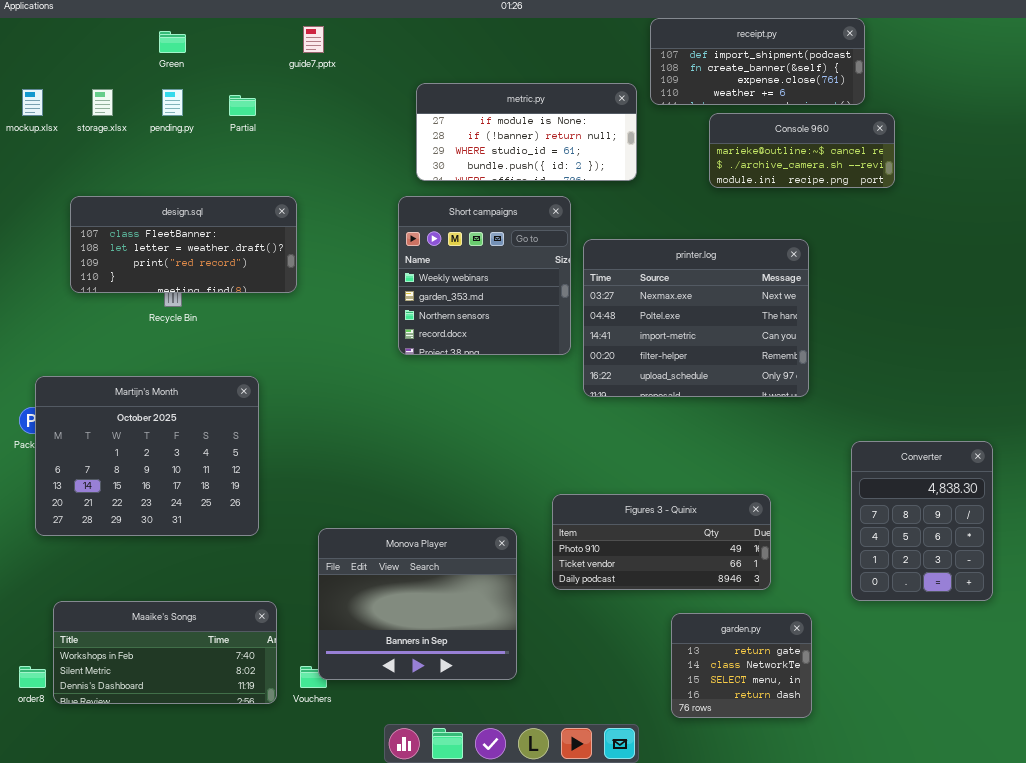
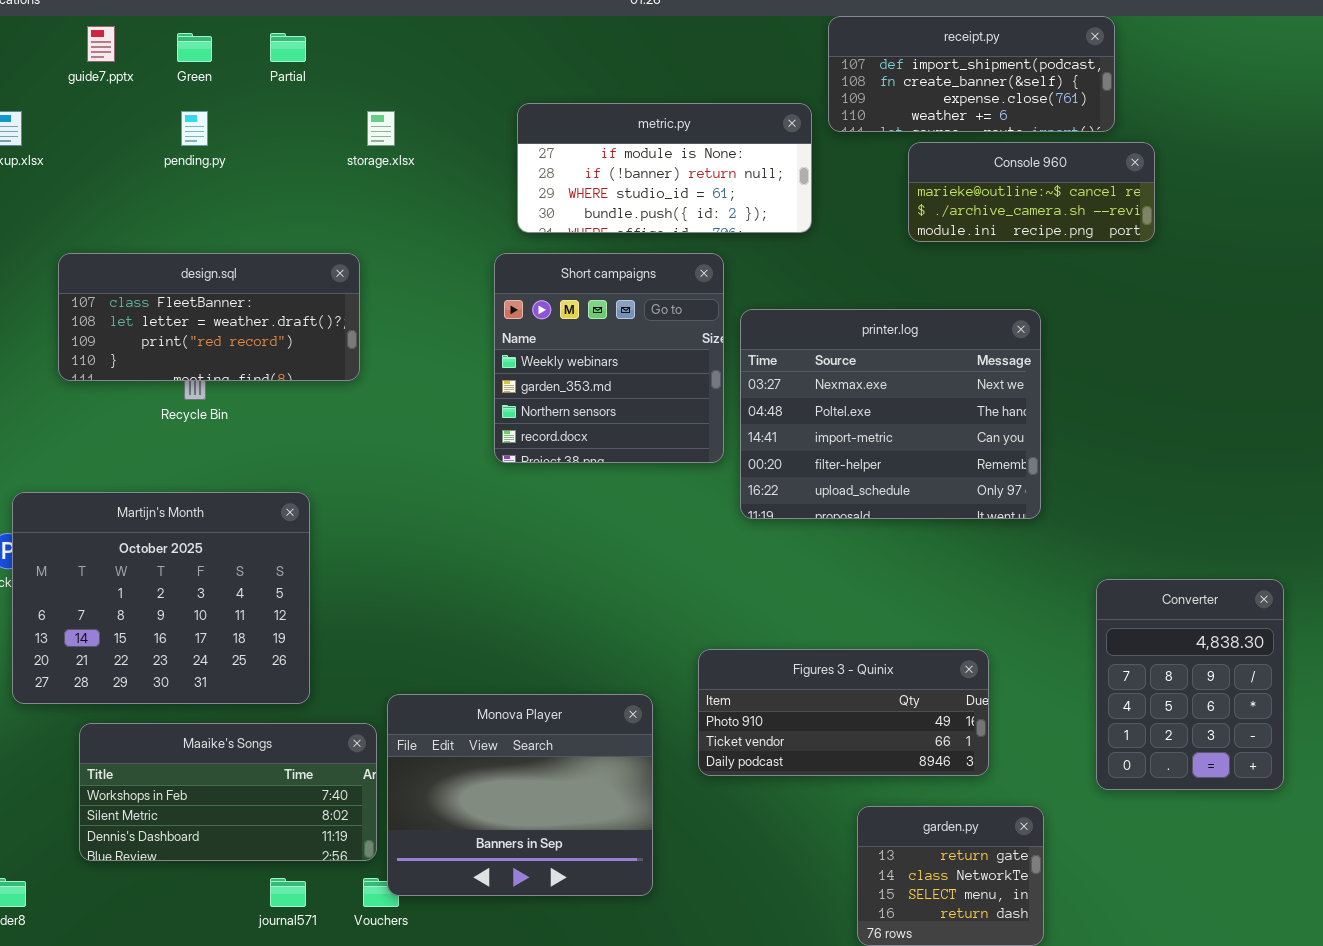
guide7.pptx: [303,26,324,53] -> [87,26,115,62], moved
storage.xlsx: [92,89,113,116] -> [367,111,395,146], moved
Partial: [229,95,256,116] -> [270,33,306,62], moved
Maaike's Songs: [53,601,277,704] -> [79,723,377,861], moved

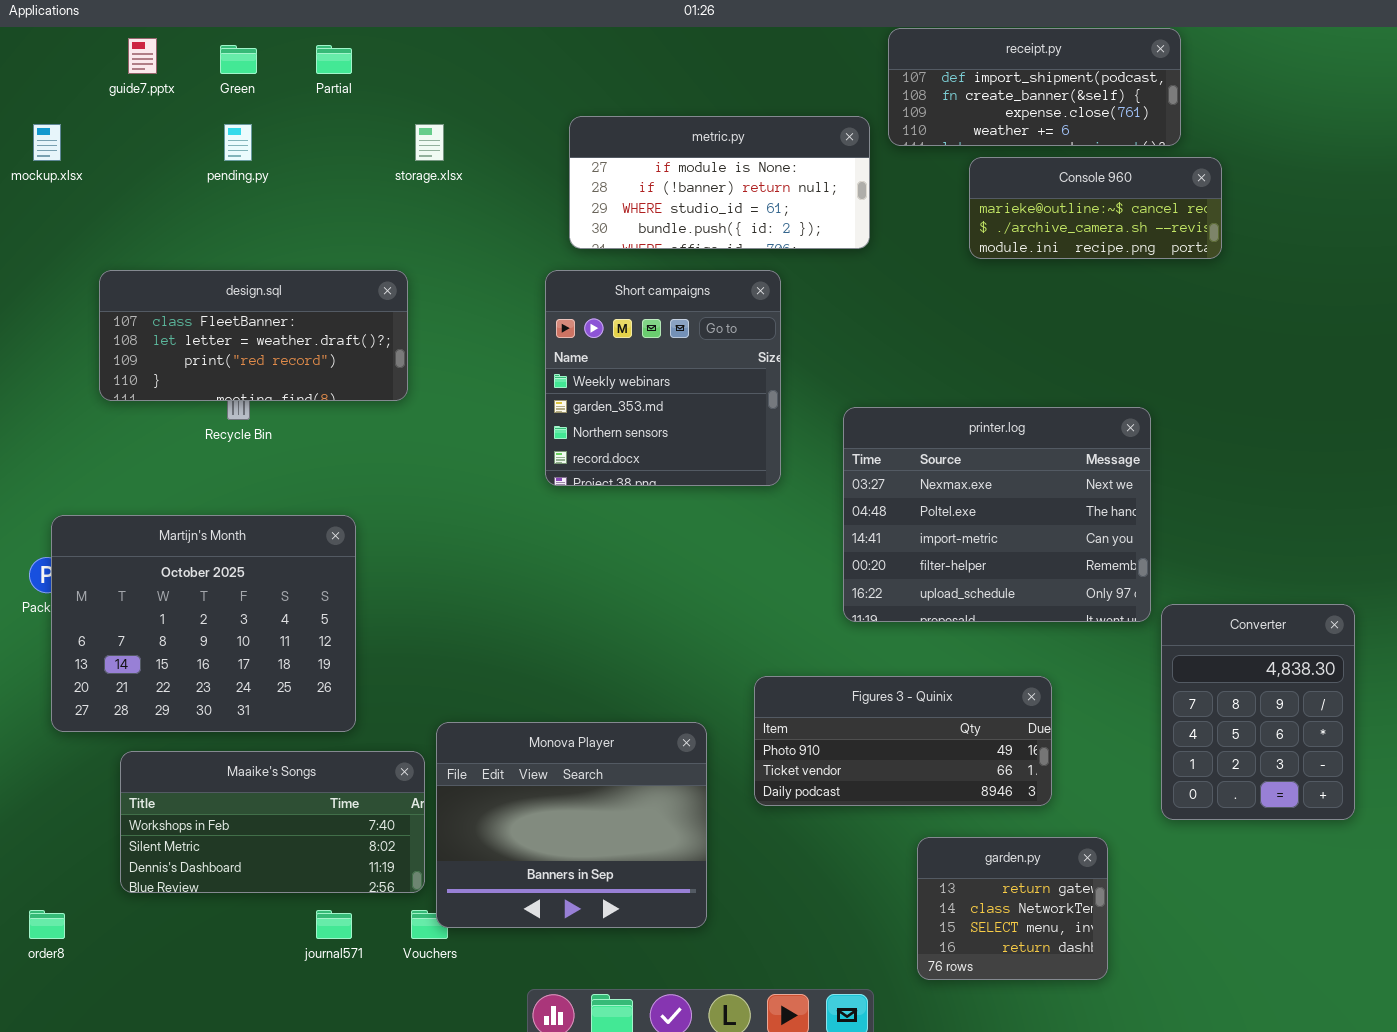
printer.log: [740,309,1041,519] -> [843,407,1151,622], moved

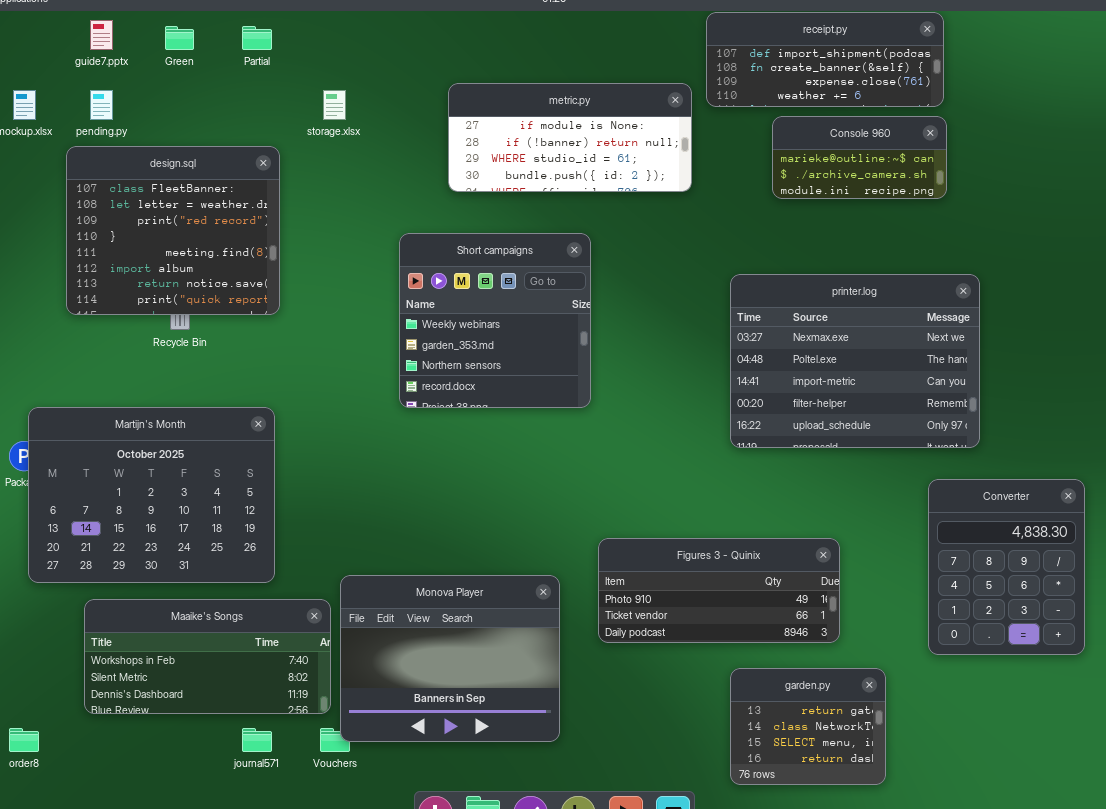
pending.py: [224,124,252,161] -> [90,90,113,120], moved
Console 960: [969,157,1222,259] -> [772,116,947,199], resized
design.sql: [99,270,408,401] -> [66,146,280,315], resized
Short campaigns: [545,270,781,486] -> [399,233,591,408], moved
printer.log: [843,407,1151,622] -> [730,274,980,448], moved

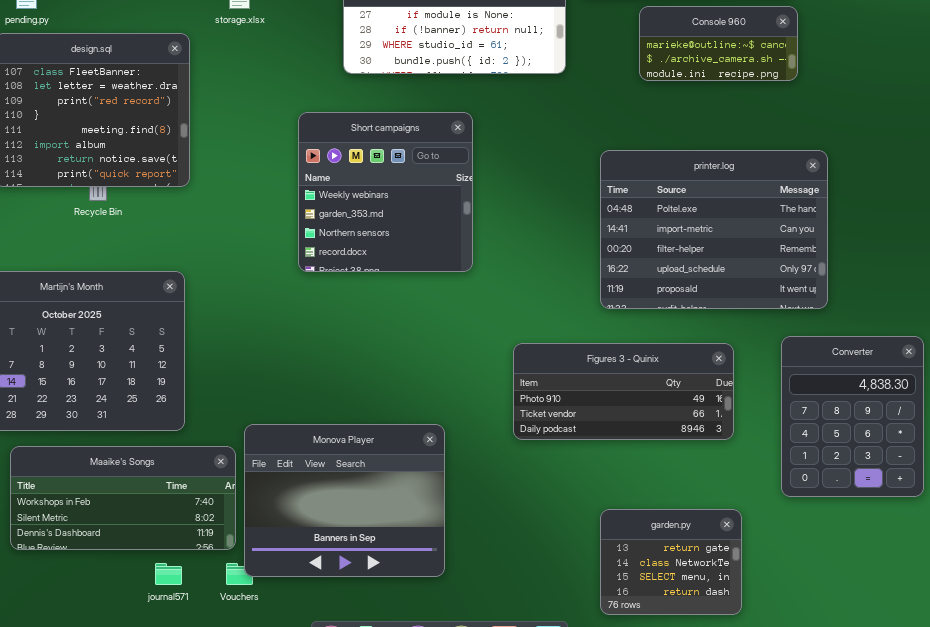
printer.log: [730,274,980,448] -> [600,150,828,309], scrolled down 1 row
Figures 3 - Quinix: [598,538,840,643] -> [513,343,734,440], moved

